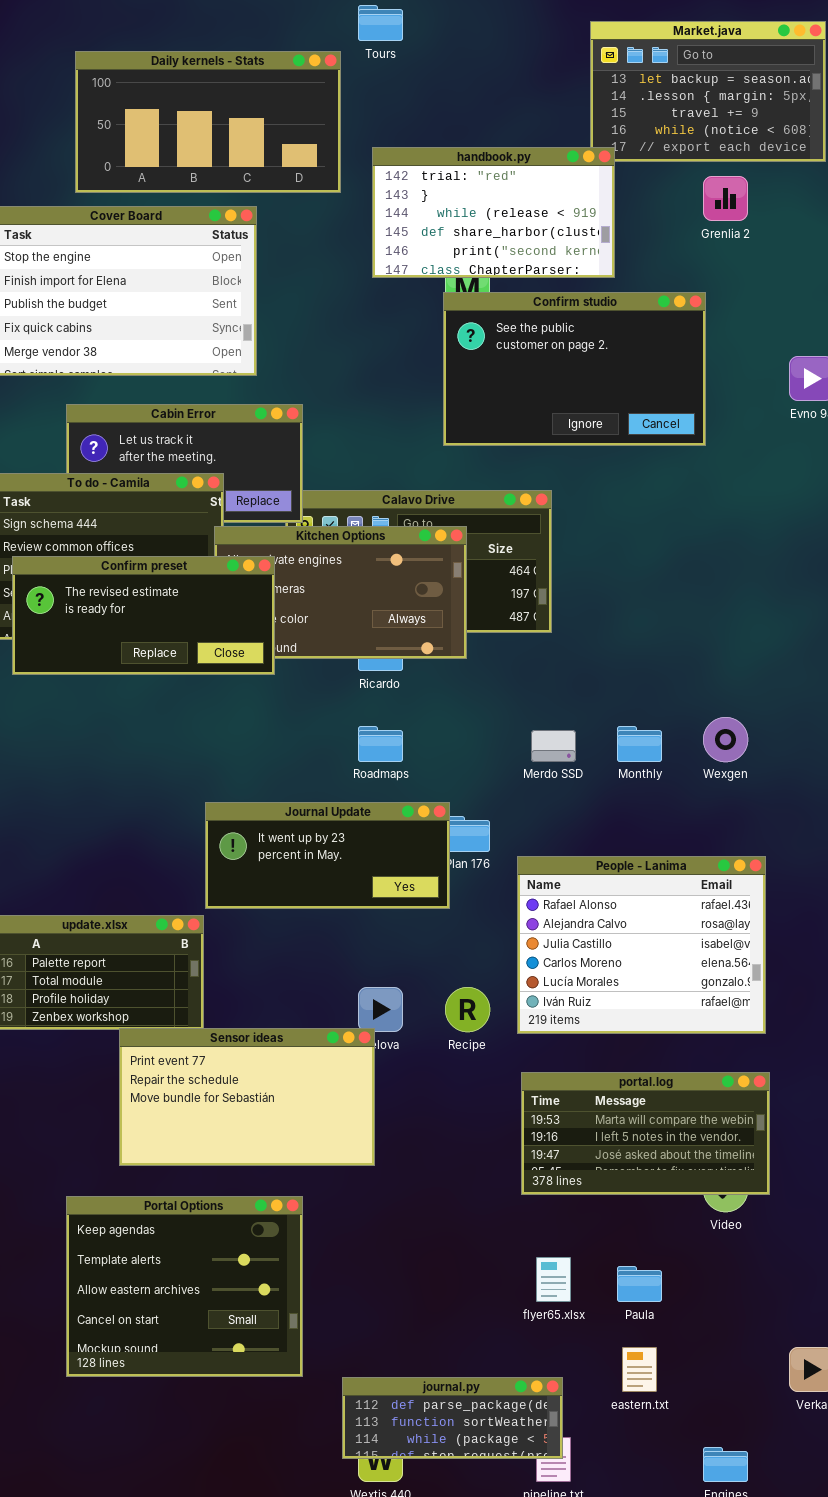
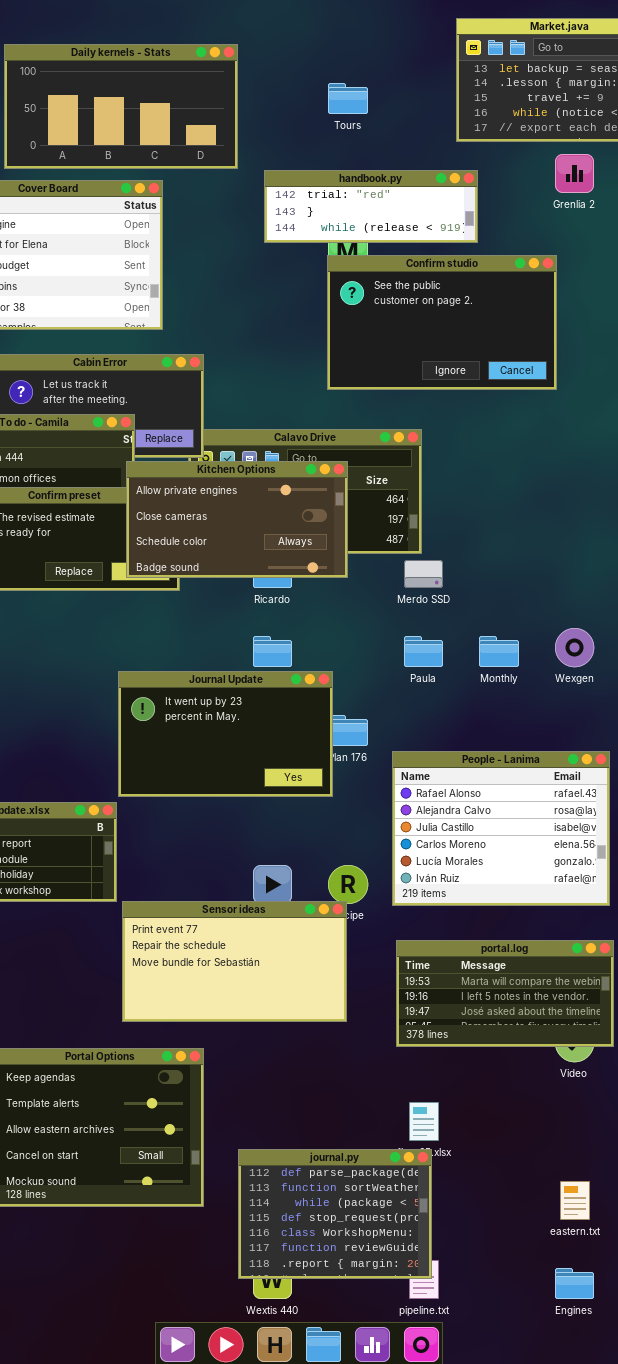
Tours: [358,5,403,41] -> [328,83,368,114], moved
handbook.py: [372,147,615,278] -> [264,170,478,243], resized
Kitchen Options: [214,526,467,659] -> [126,461,348,578], raised
Merdo SSD: [531,730,576,762] -> [404,560,443,588], moved
Journal Update: [205,802,450,909] -> [118,671,333,797], resized
Sensor ideas: [119,1028,375,1166] -> [122,901,347,1022], moved
Paula: [617,1266,662,1302] -> [404,636,443,667], moved
eastern.txt: [622,1347,657,1392] -> [560,1181,590,1220], moved
journal.py: [342,1377,563,1459] -> [238,1149,432,1279], resized

